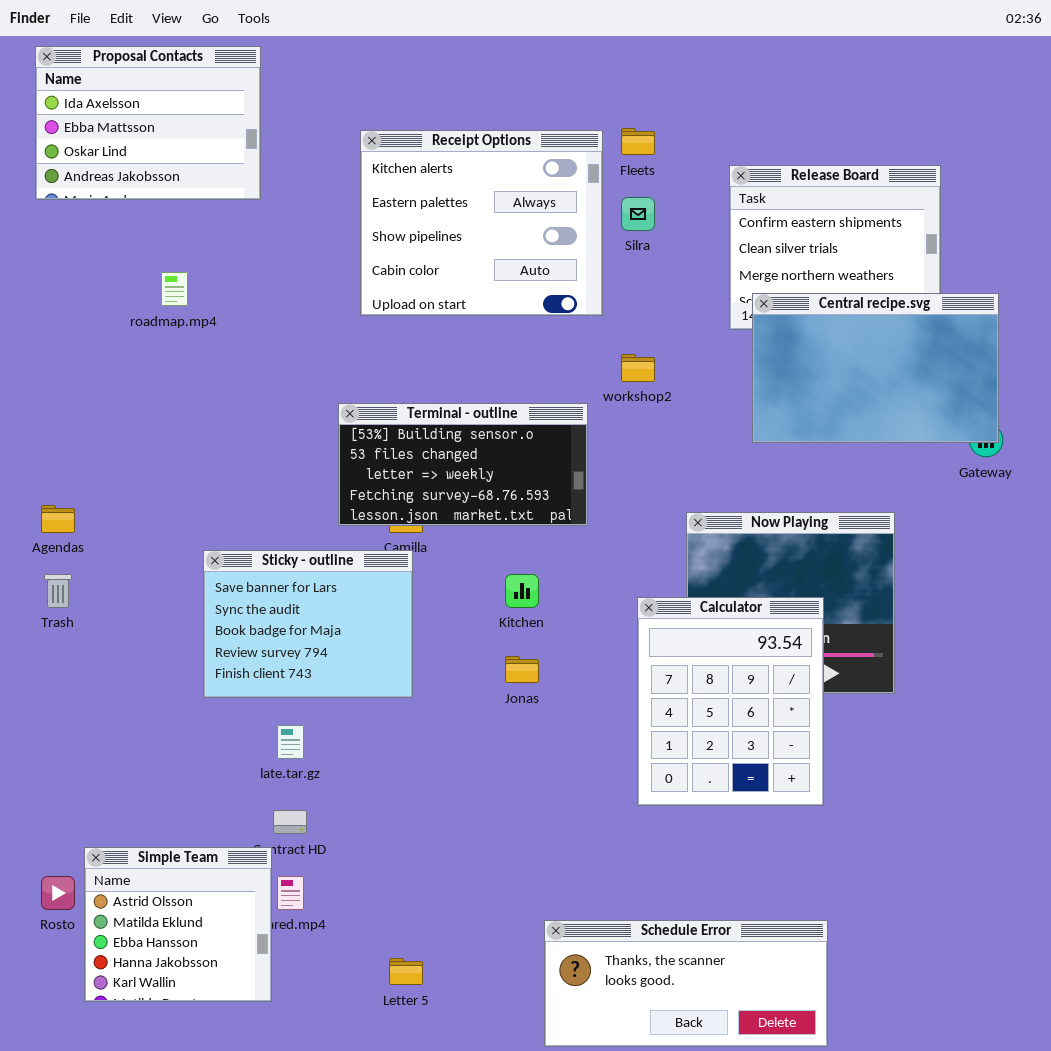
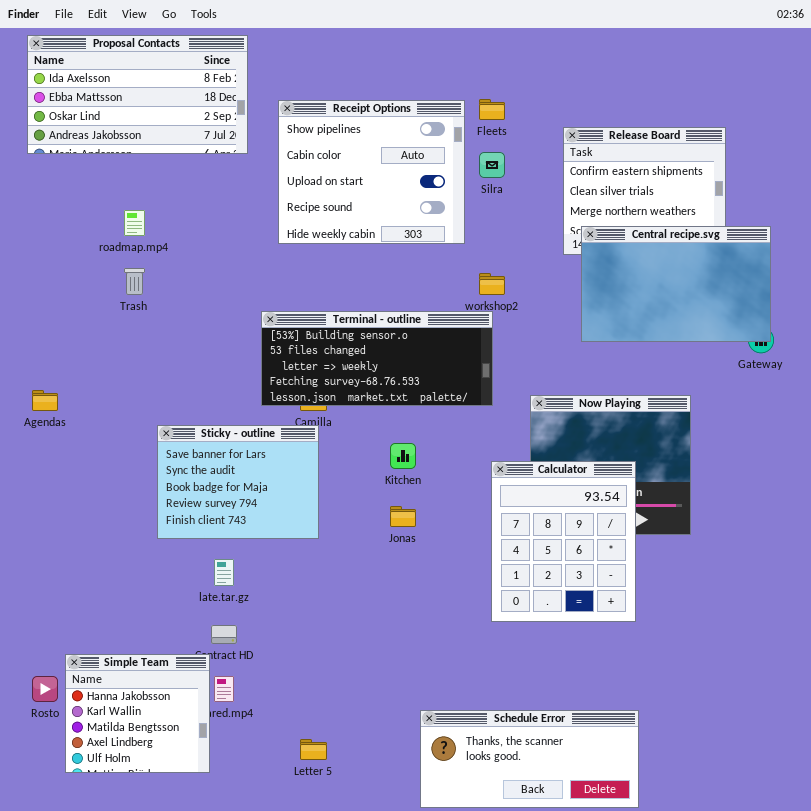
Proposal Contacts: [35,46,261,200] -> [27,35,248,154], resized
Receipt Options: [360,130,603,316] -> [278,100,465,244], scrolled down 2 rows
Terminal - outline: [338,403,588,526] -> [261,311,493,406], resized
Trash: [44,574,72,608] -> [124,268,145,295], moved
Simple Team: [84,847,272,1002] -> [65,654,210,773], scrolled down 3 rows

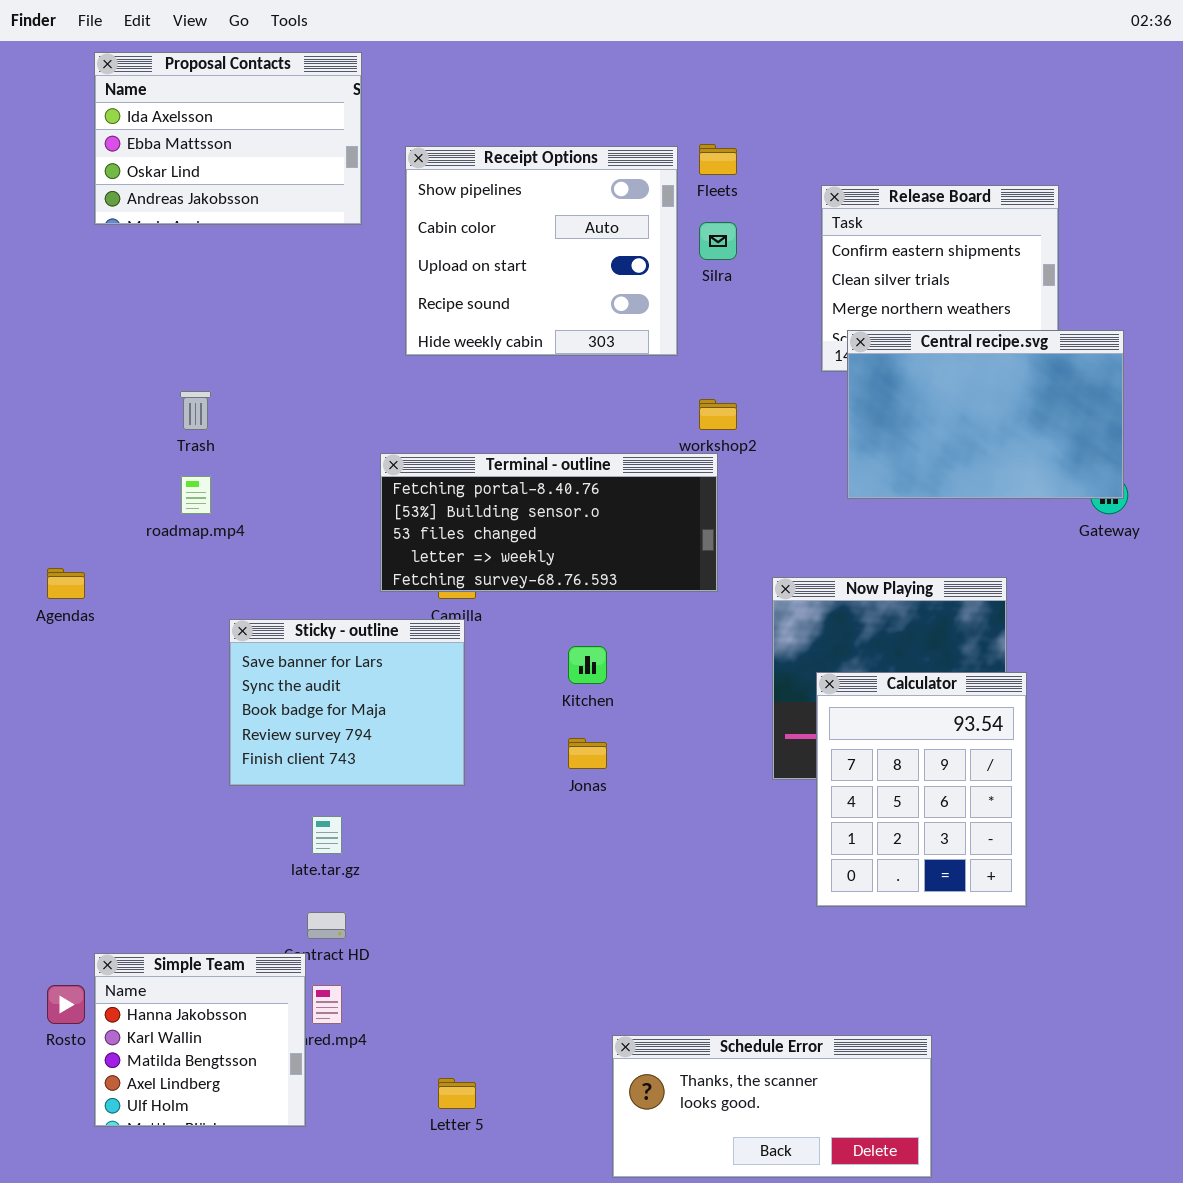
Proposal Contacts: [27,35,248,154] -> [94,52,362,225], resized
roadmap.mp4: [124,210,145,236] -> [181,476,211,514], moved
Terminal - outline: [261,311,493,406] -> [380,453,718,592], scrolled up 1 row
Calculator: [491,461,636,622] -> [816,672,1027,907], moved

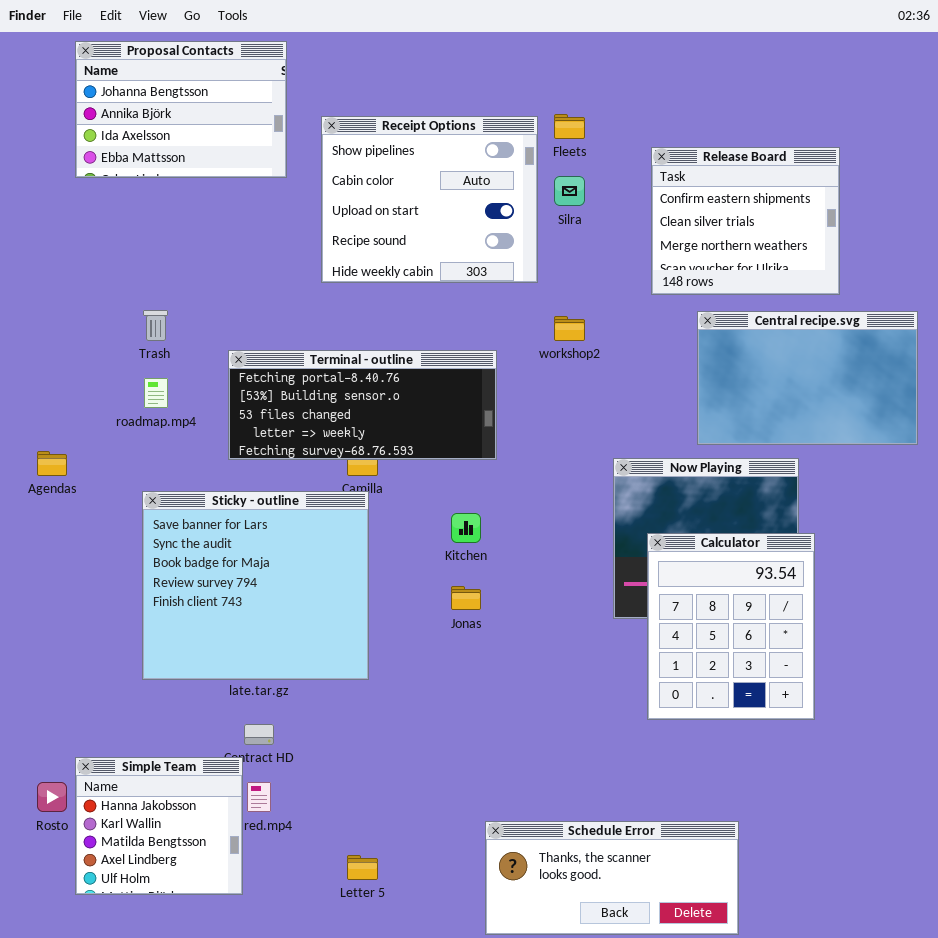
Proposal Contacts: [94,52,362,225] -> [75,41,287,178], scrolled up 2 rows
Central recipe.svg: [847,330,1124,499] -> [697,311,918,445], moved
Terminal - outline: [380,453,718,592] -> [228,350,497,460], moved
Sticky - outline: [229,619,465,786] -> [142,491,369,680], resized

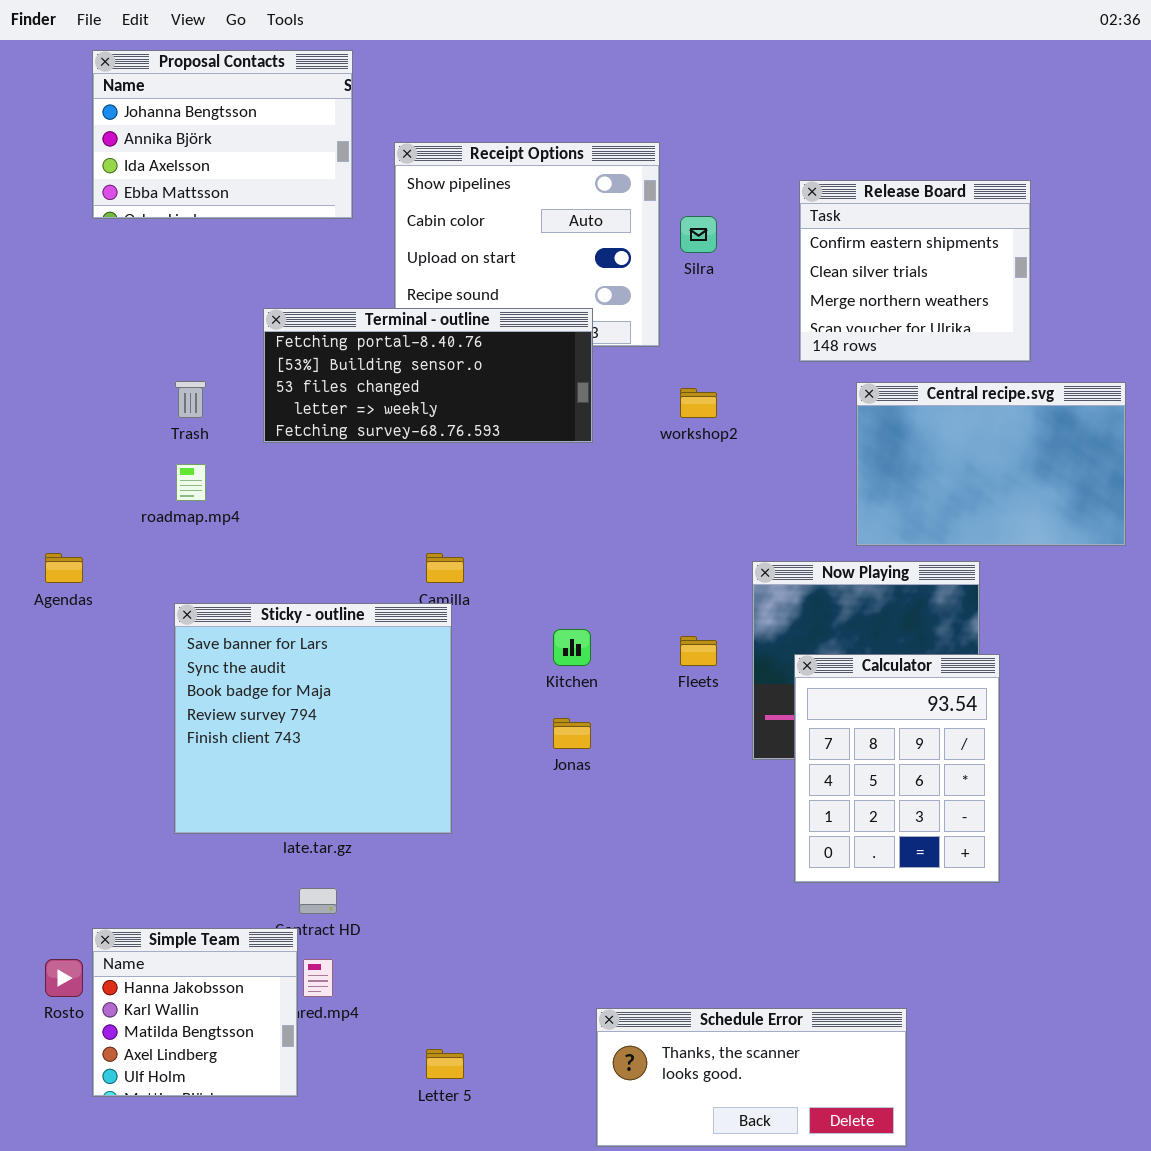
Fleets: [554,114,585,139] -> [680,636,717,666], moved
Terminal - outline: [228,350,497,460] -> [263,308,593,443], moved

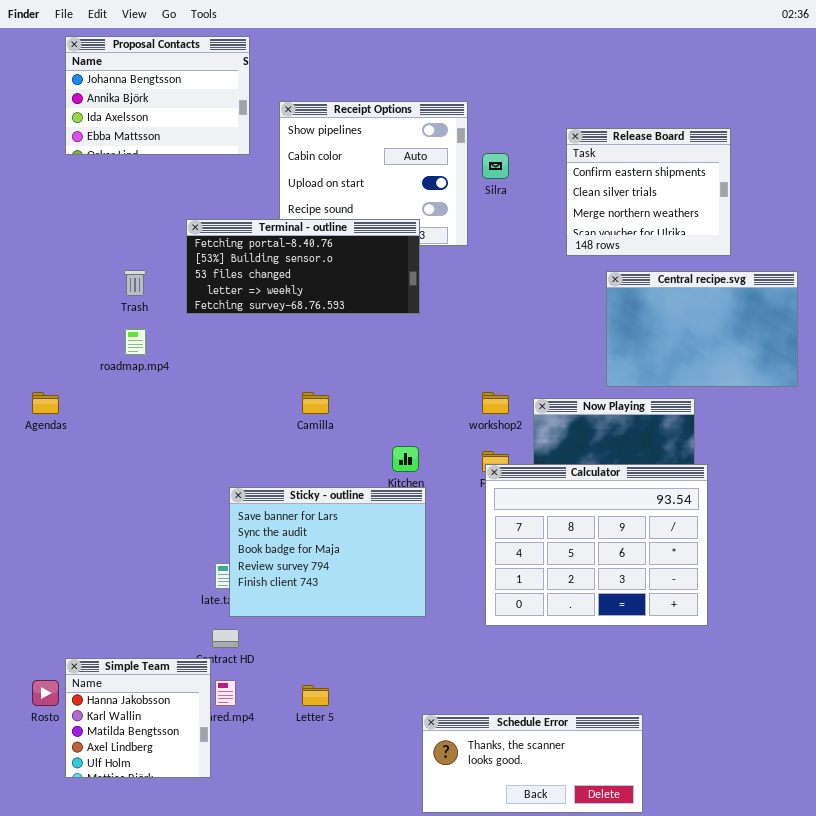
workshop2: [680,388,717,418] -> [482,392,509,414], moved
Sticky - outline: [174,603,452,834] -> [229,487,426,617], moved, resized
Calculator: [794,654,1000,883] -> [485,464,708,626], resized
Letter 5: [426,1049,464,1079] -> [302,685,329,706], moved

